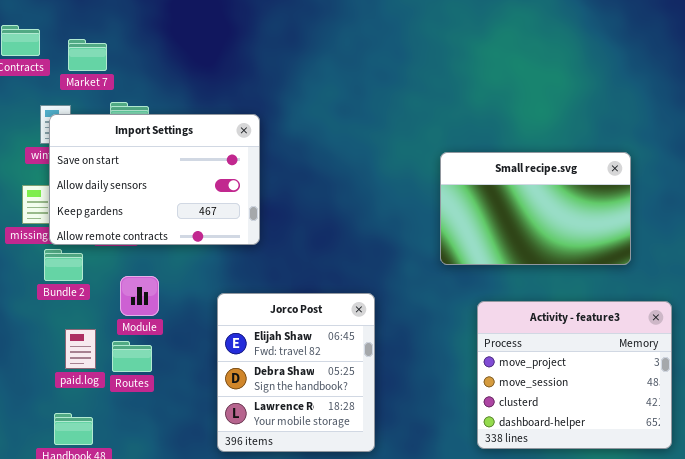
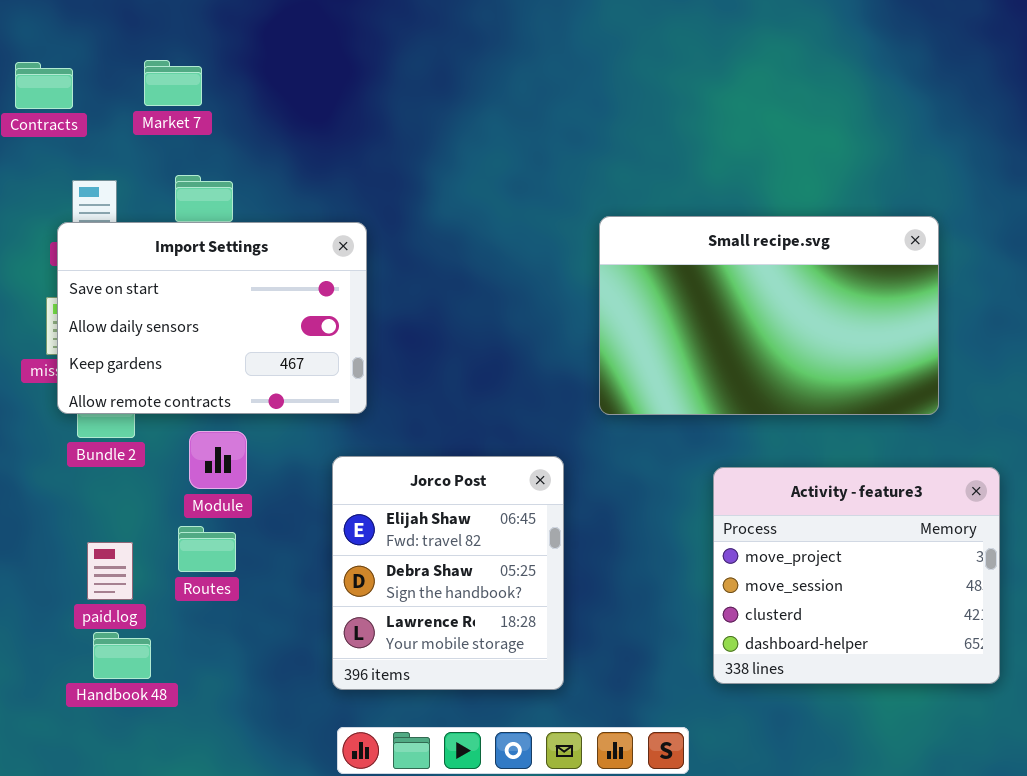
Market 7: [68,39,107,71] -> [144,60,202,106], moved
Import Settings: [49,114,260,245] -> [57,222,367,414], moved
Small recipe.svg: [440,152,631,265] -> [599,216,939,415], resized
paid.log: [65,329,96,369] -> [87,542,133,600], moved

